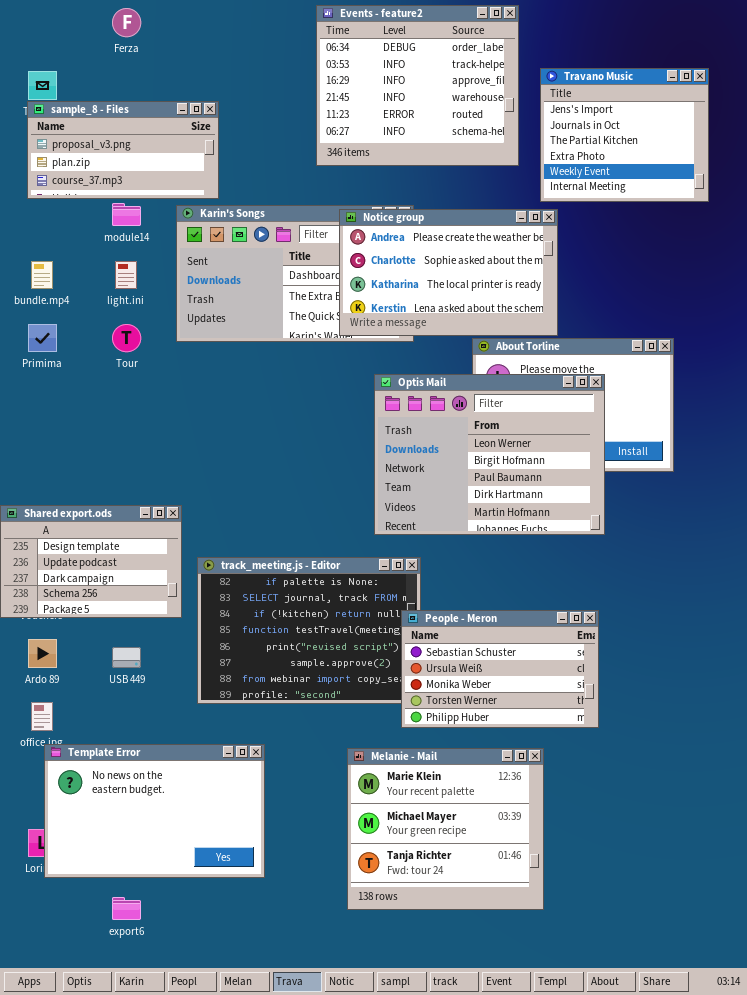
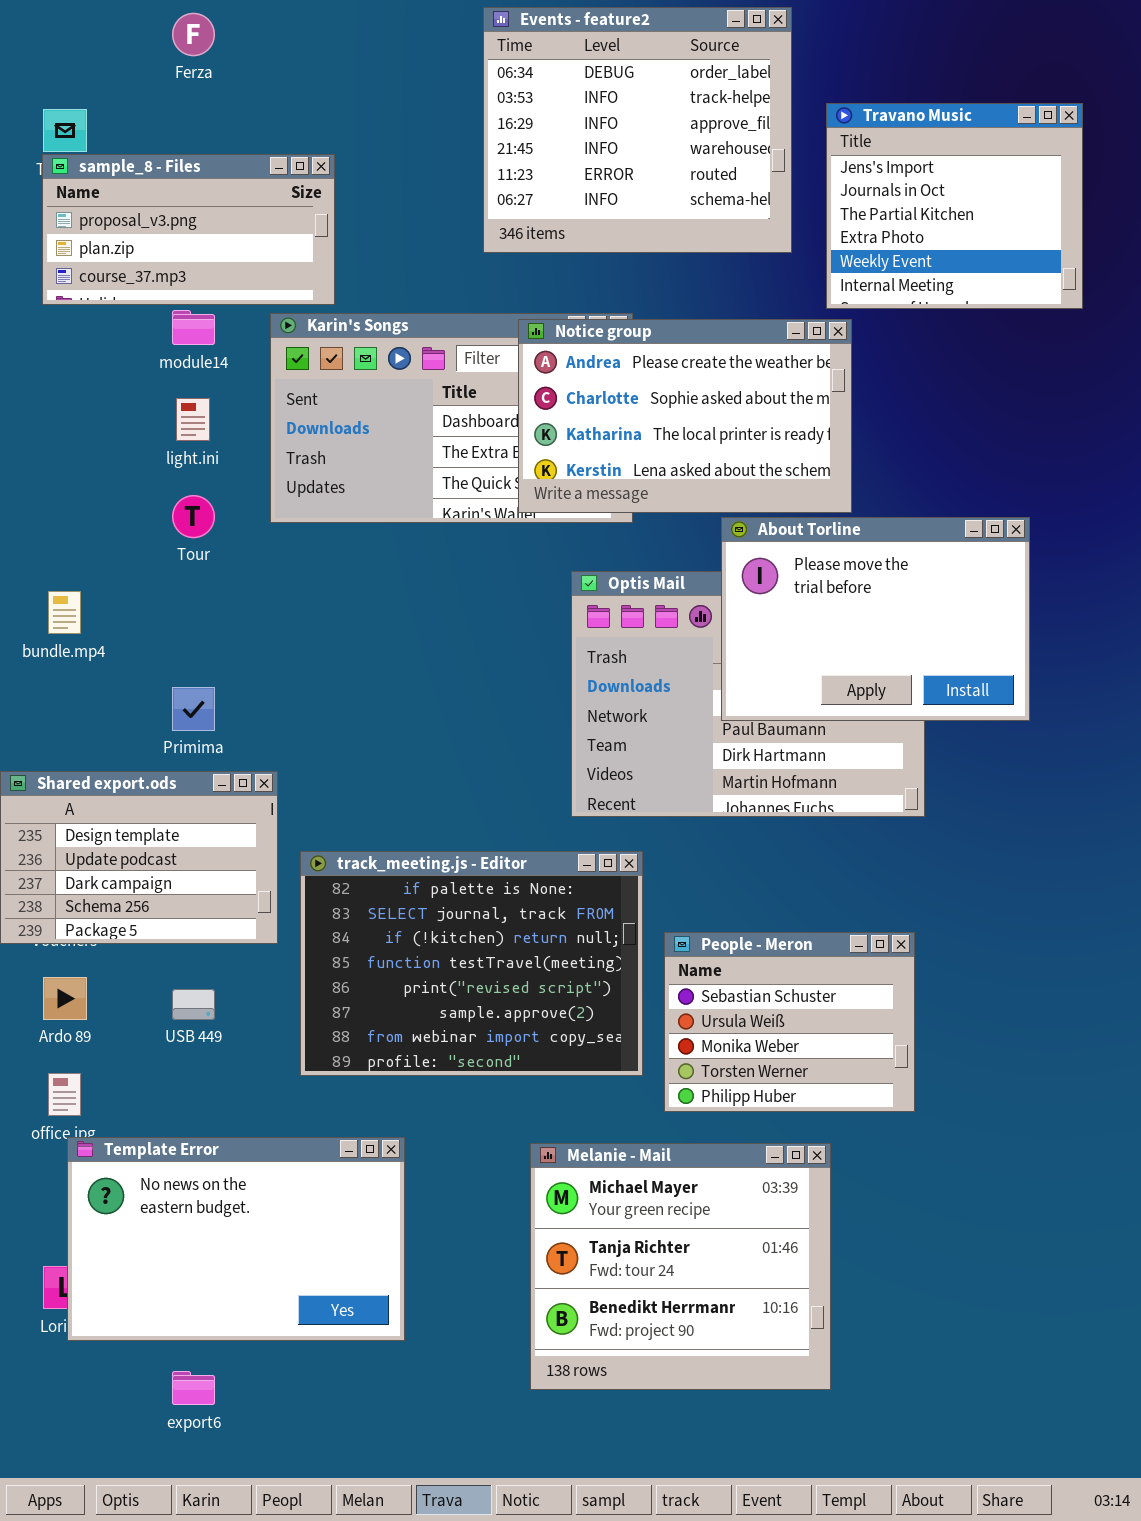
bundle.mp4: [31,261,53,289] -> [48,591,81,634], moved
Primima: [28,324,57,352] -> [172,687,215,731], moved
About Torline: [472,338,674,472] -> [721,517,1030,721], raised
People - Meron: [401,610,599,728] -> [664,932,915,1112], resized
Melanie - Mail: [347,748,544,910] -> [530,1143,831,1390], scrolled down 1 row

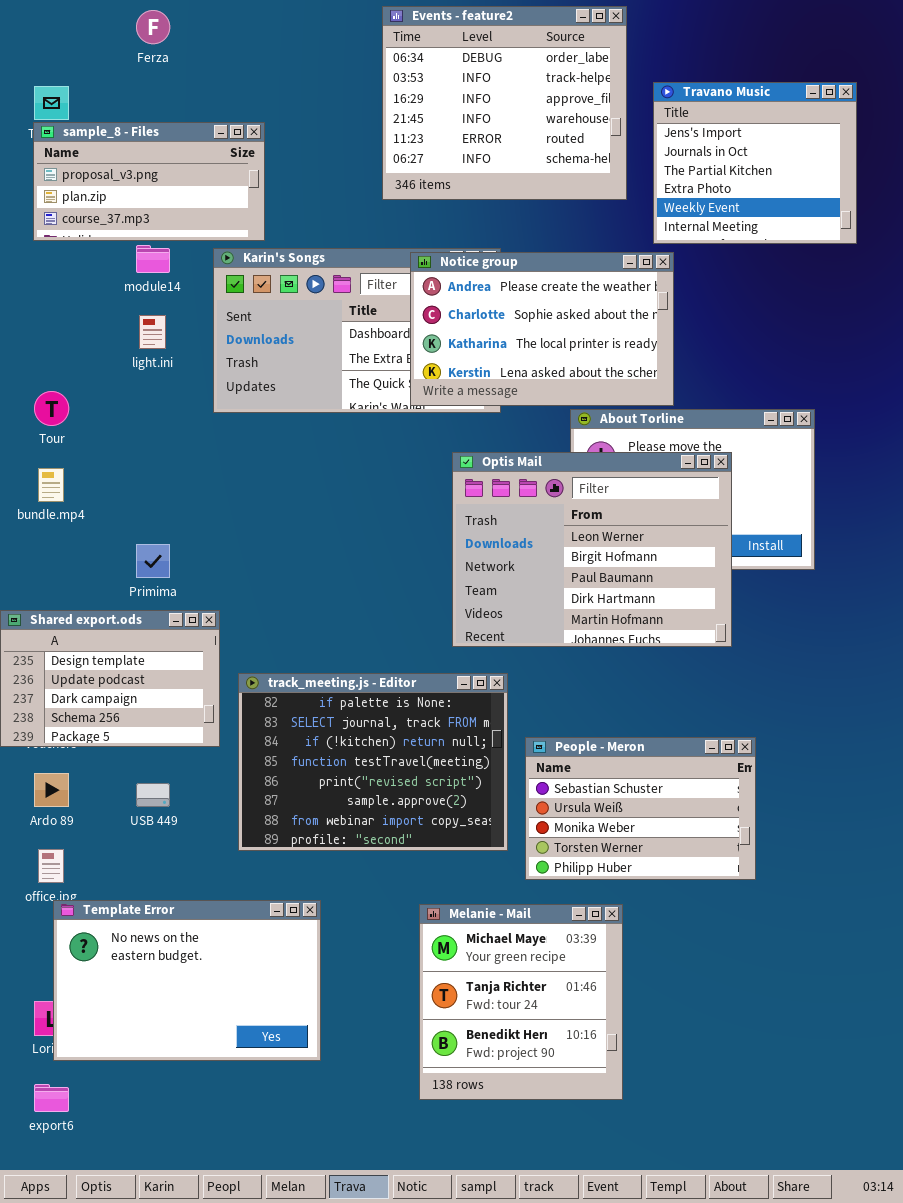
Tour: [172,495,215,538] -> [34,391,69,426], moved
Optis Mail: [571,571,925,817] -> [452,452,732,647], raised
People - Meron: [664,932,915,1112] -> [525,737,756,880], resized
Melanie - Mail: [530,1143,831,1390] -> [419,904,623,1100], resized
export6: [172,1371,215,1405] -> [34,1084,69,1112], moved

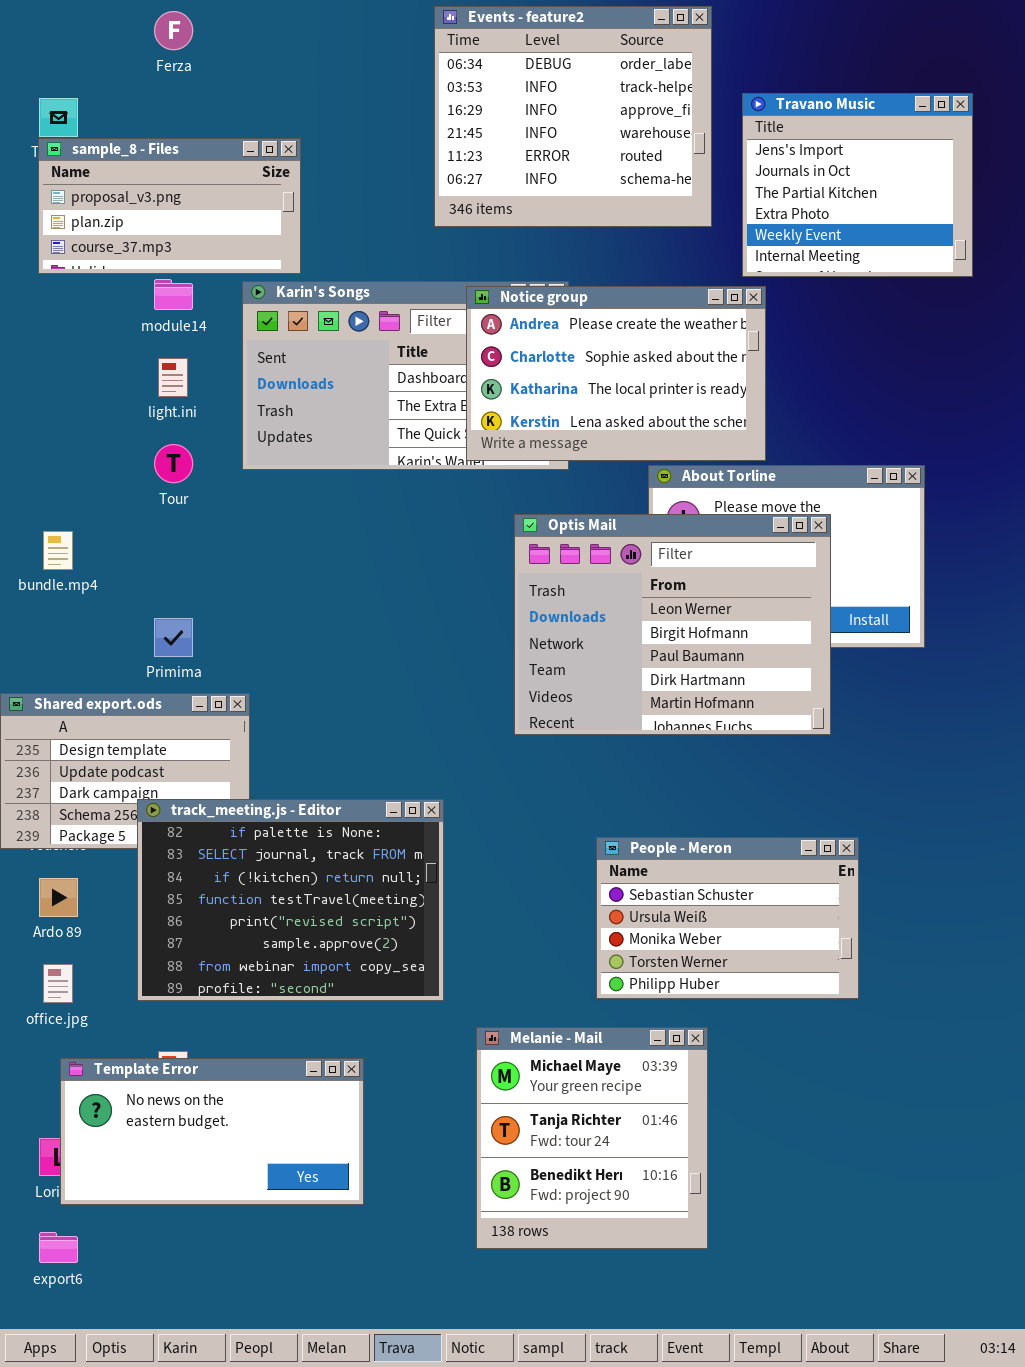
Tour: [34,391,69,426] -> [154,444,193,483], moved
track_meeting.js - Editor: [238,673,508,851] -> [137,799,444,1001], moved
Template Error: [53,900,321,1061] -> [60,1058,364,1205], resized

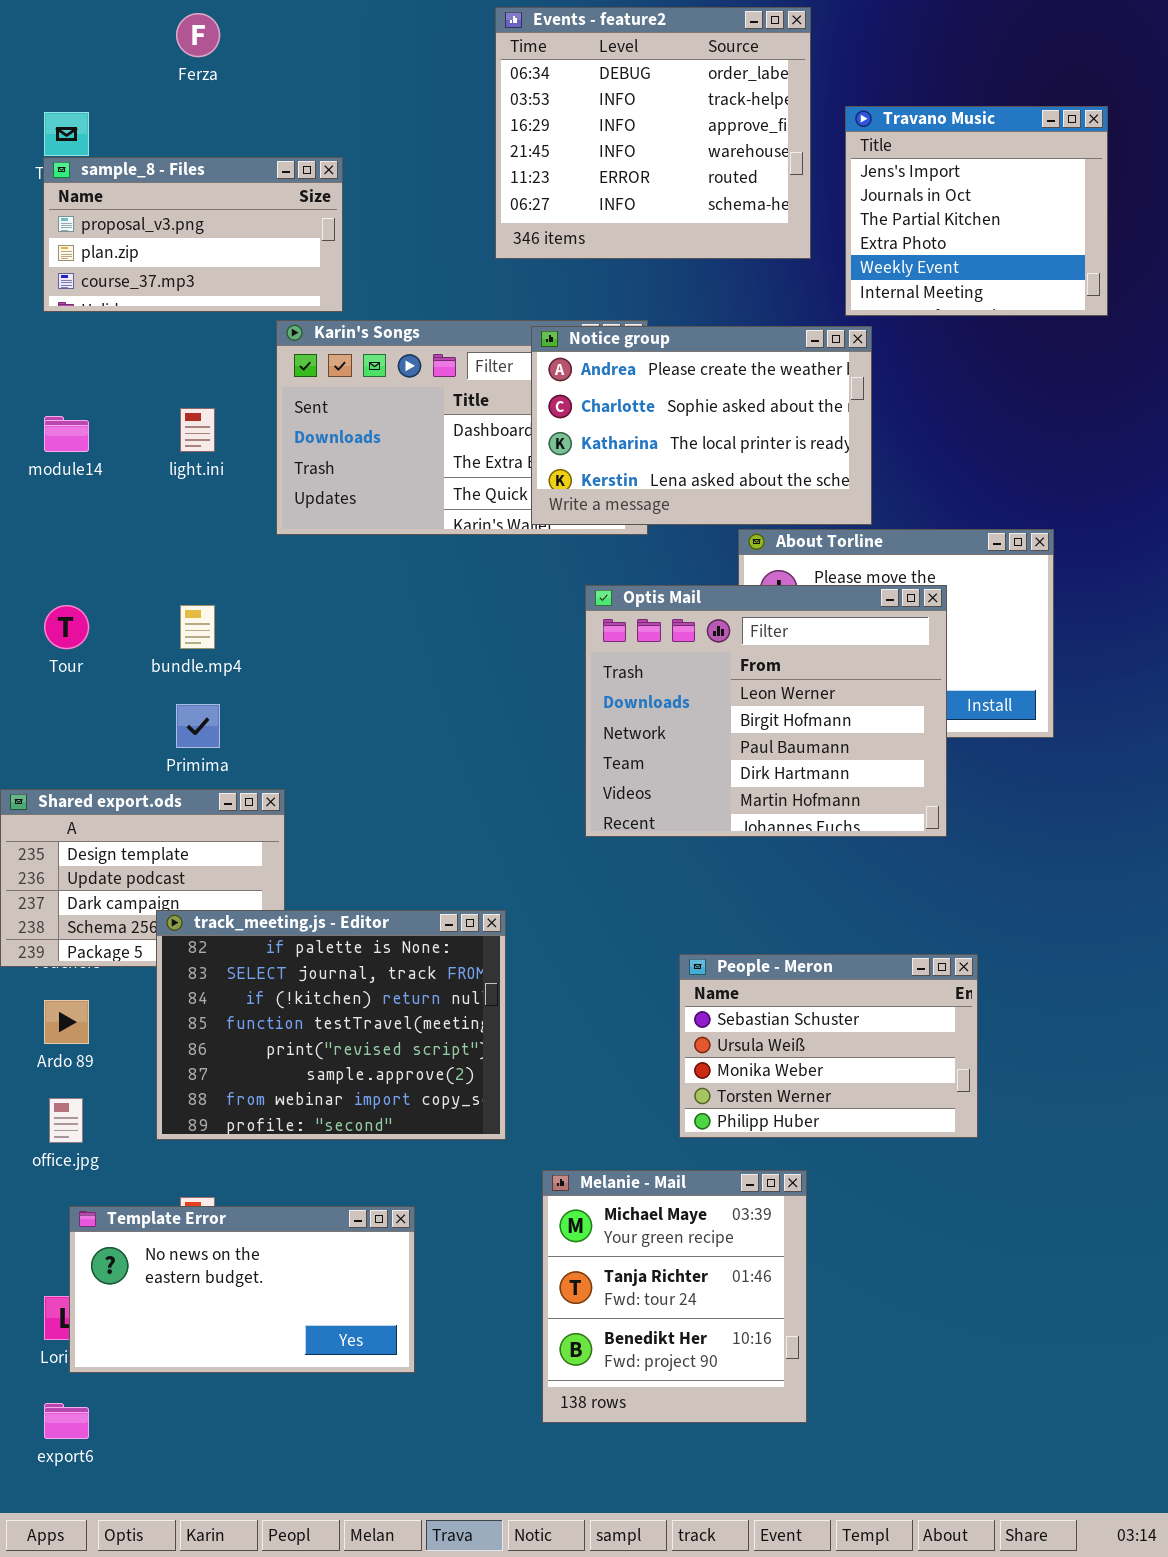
module14: [154,279,193,310] -> [44,416,89,452], moved
Tour: [154,444,193,483] -> [44,605,89,649], moved
bundle.mp4: [43,531,73,570] -> [180,605,215,649], moved

